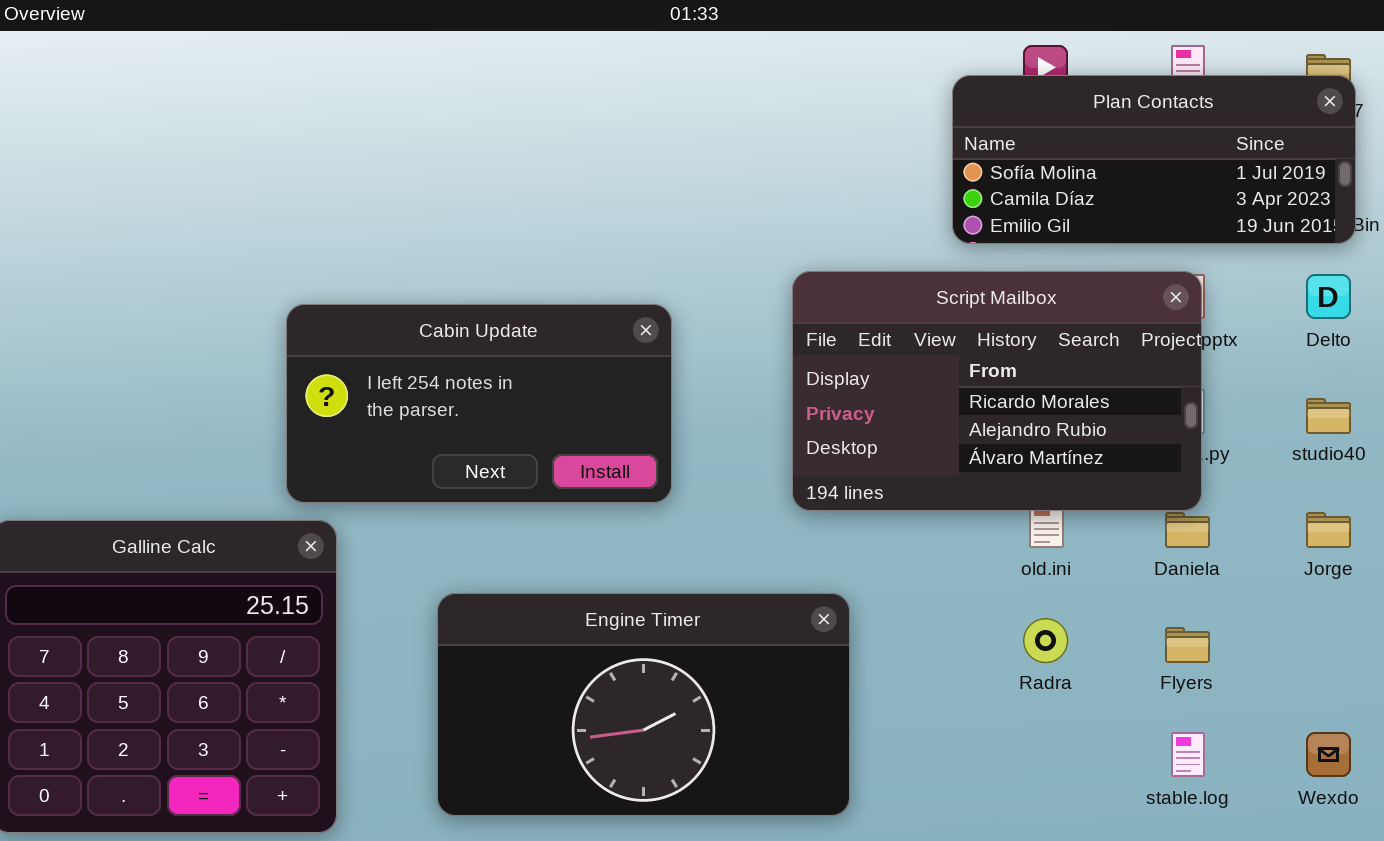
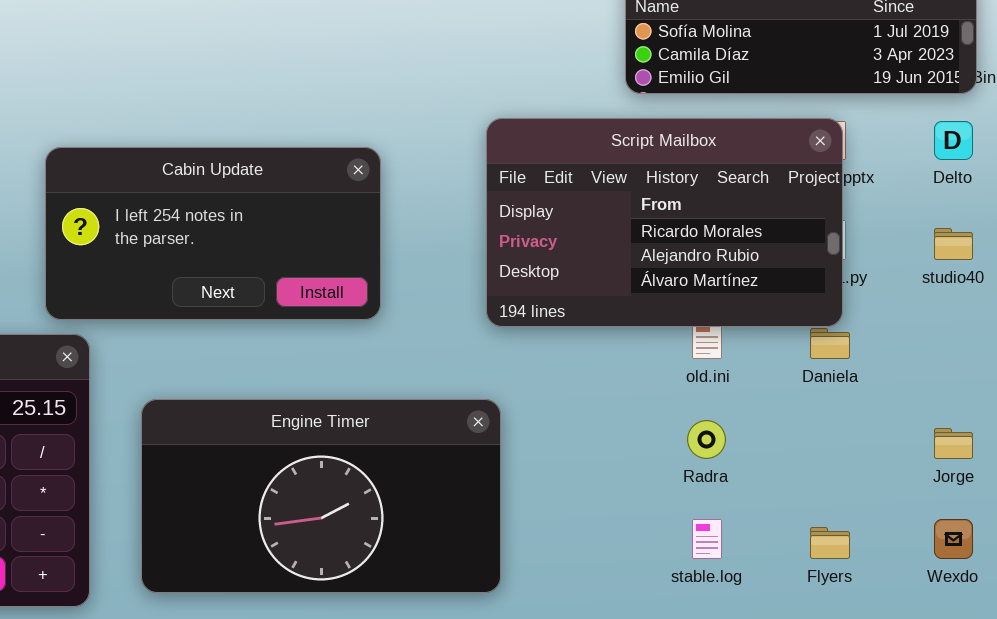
Jorge: [1306,512,1351,548] -> [934,428,973,459], moved
Engine Timer: [437,593,850,816] -> [141,399,501,593], moved
Flyers: [1165,627,1210,663] -> [810,527,850,559], moved
stable.log: [1171,732,1205,777] -> [692,519,722,559], moved

